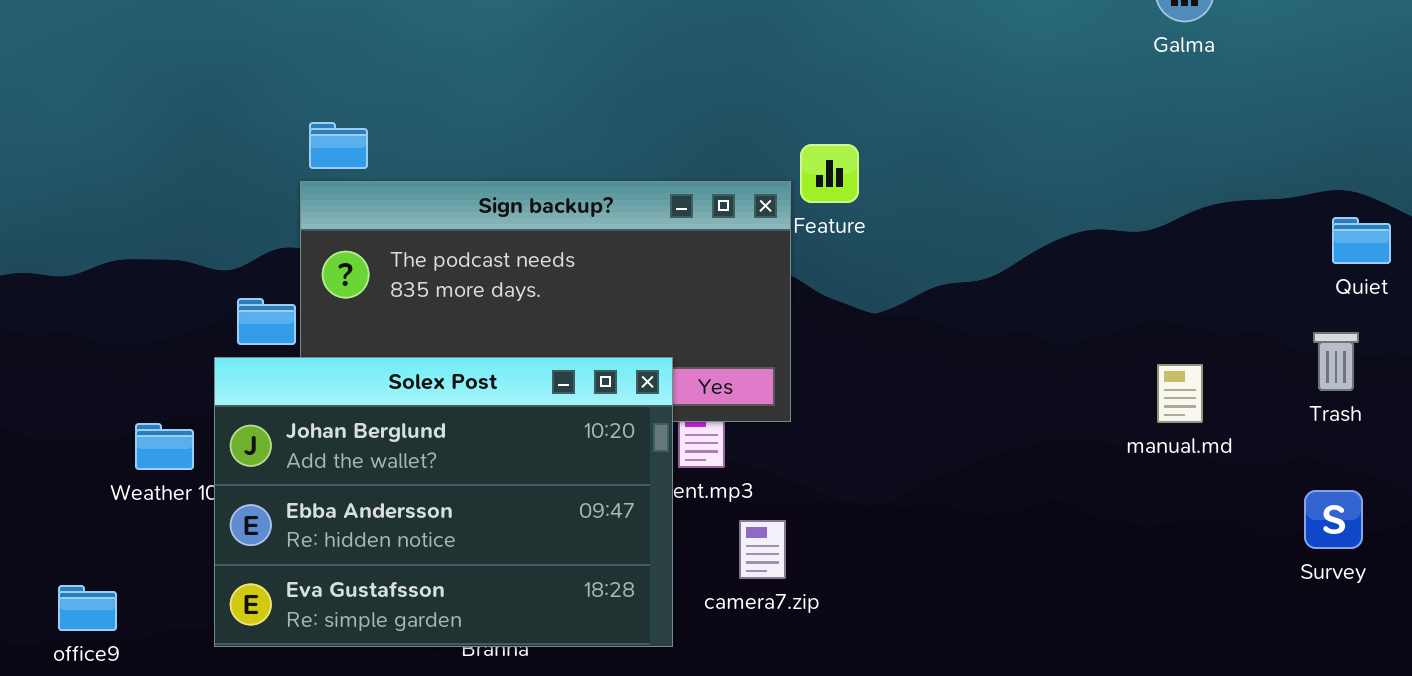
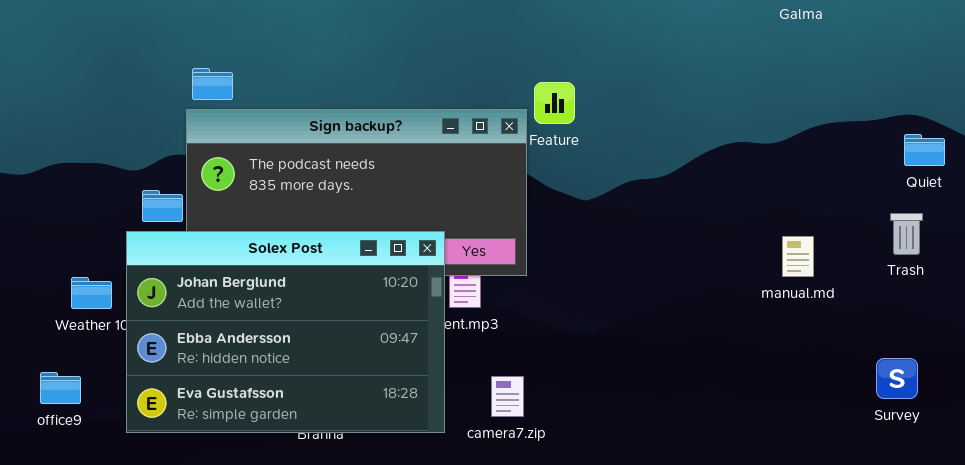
Survey: [1304,490,1363,549] -> [876,358,918,399], moved
camera7.zip: [739,520,786,579] -> [491,376,524,417], moved
office9: [58,585,117,631] -> [40,372,81,404], moved

